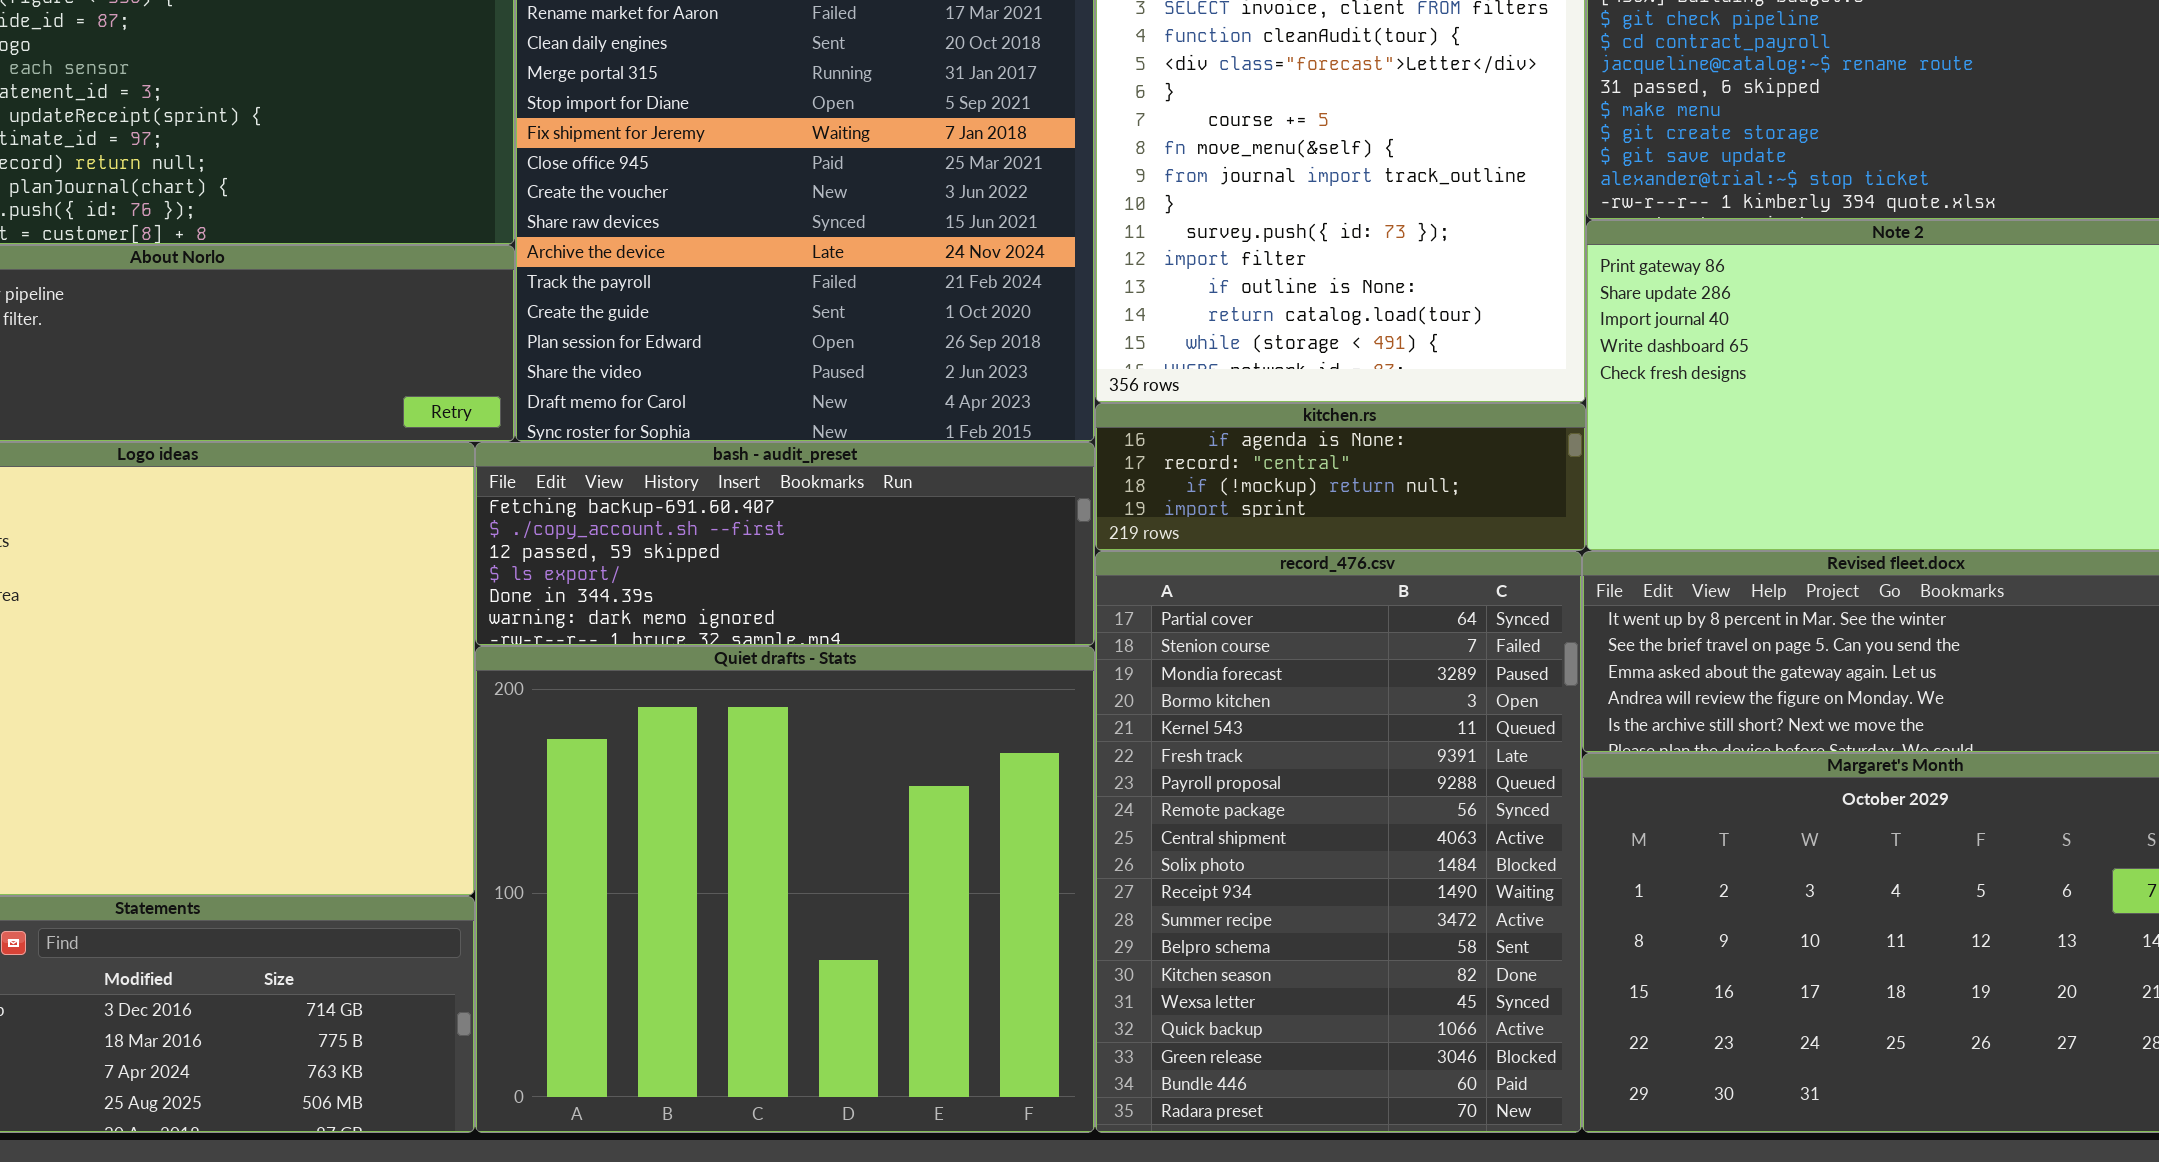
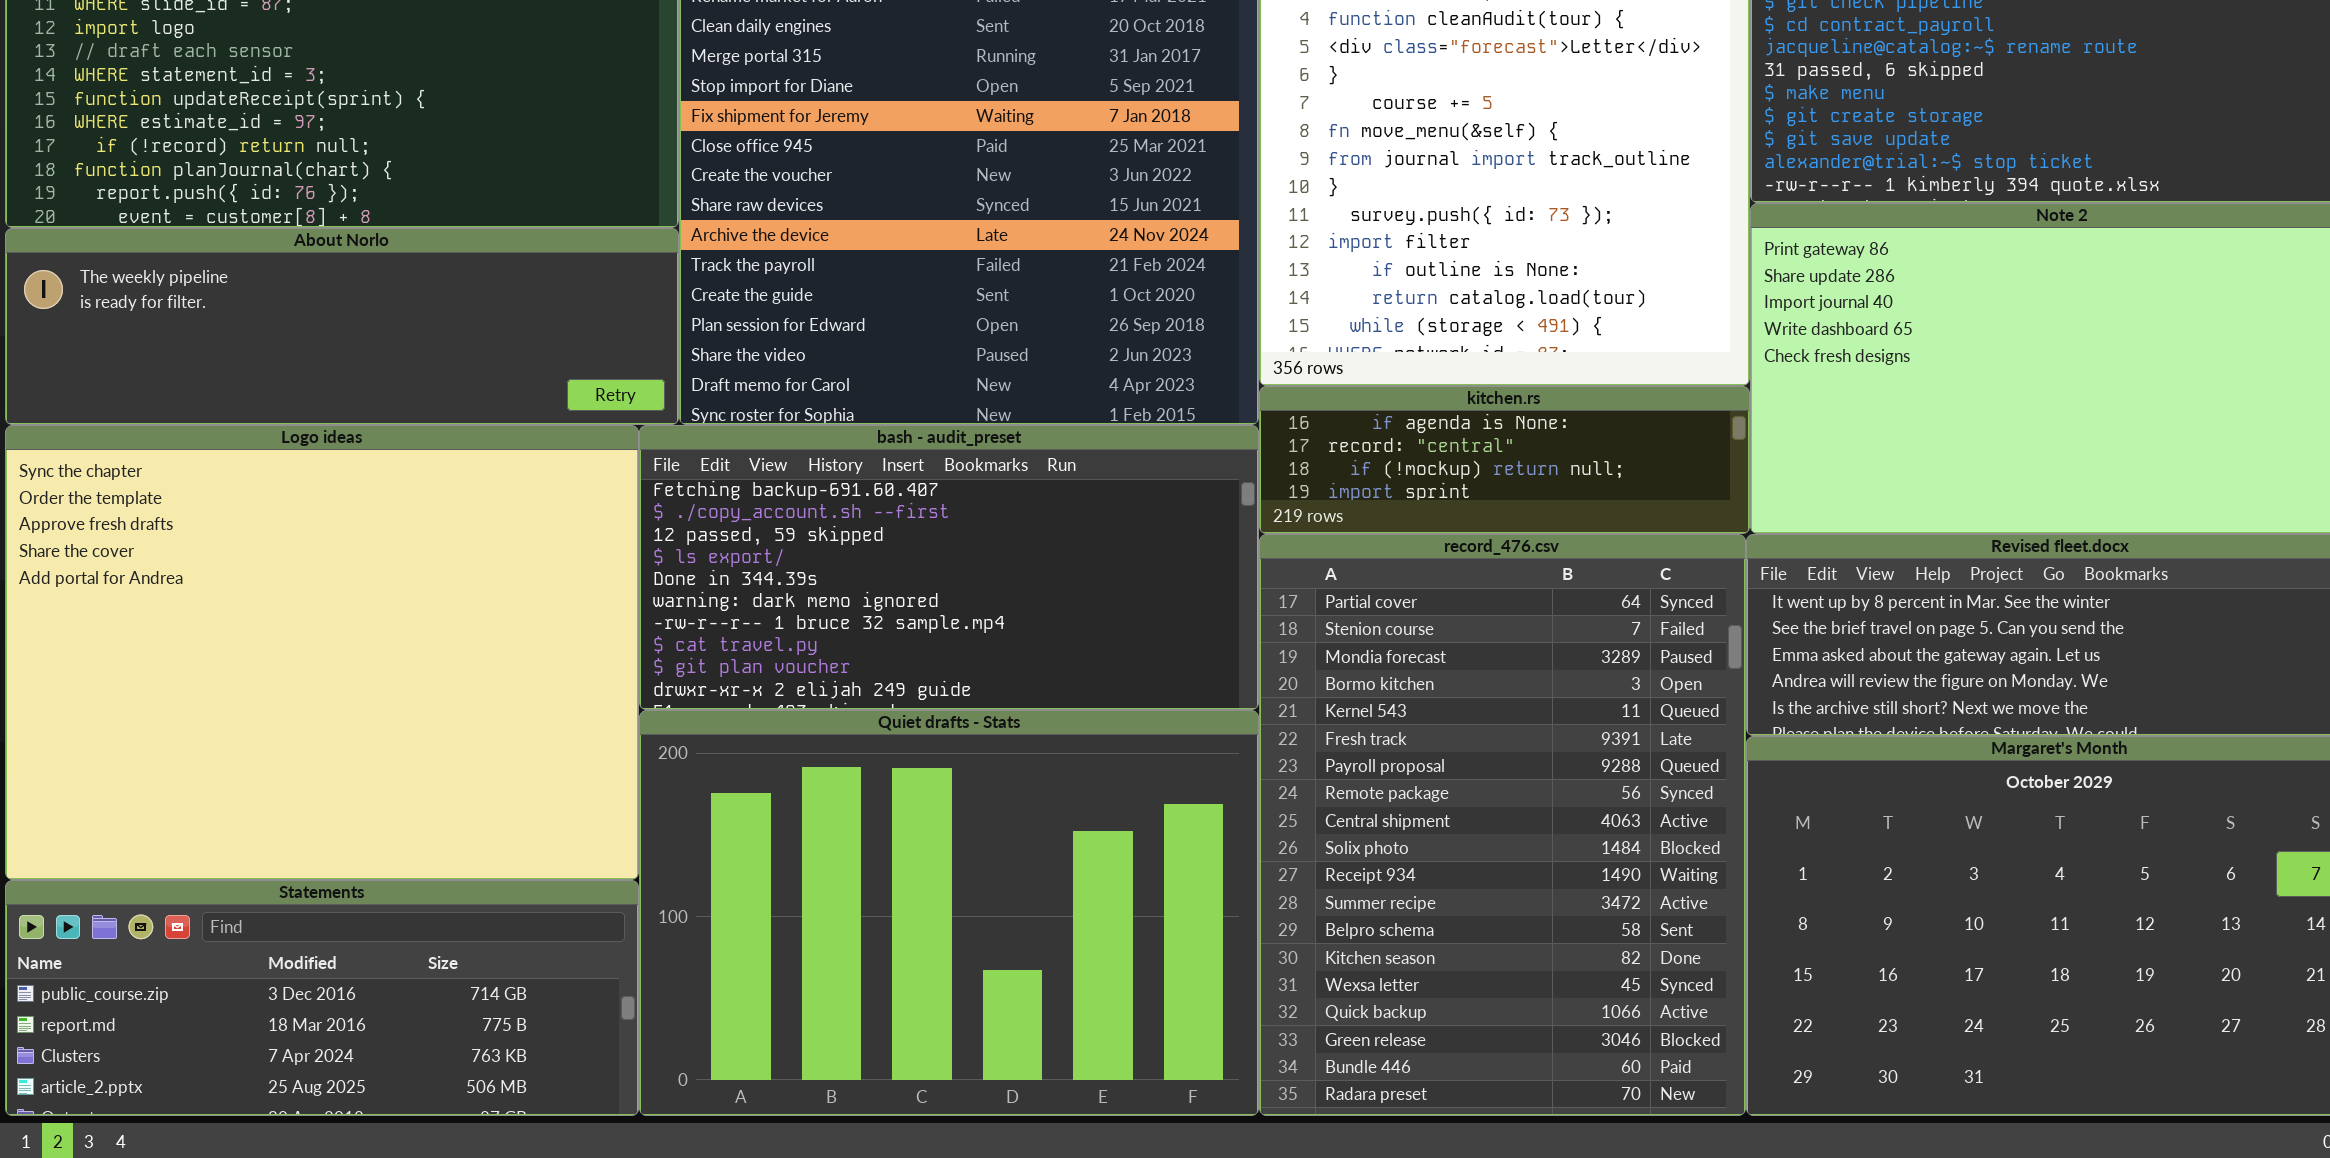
bash - audit_preset: [475,442,1095,646] -> [639,425,1259,710], resized
Quiet drafts - Stats: [475,646,1095,1133] -> [639,710,1259,1116], resized

